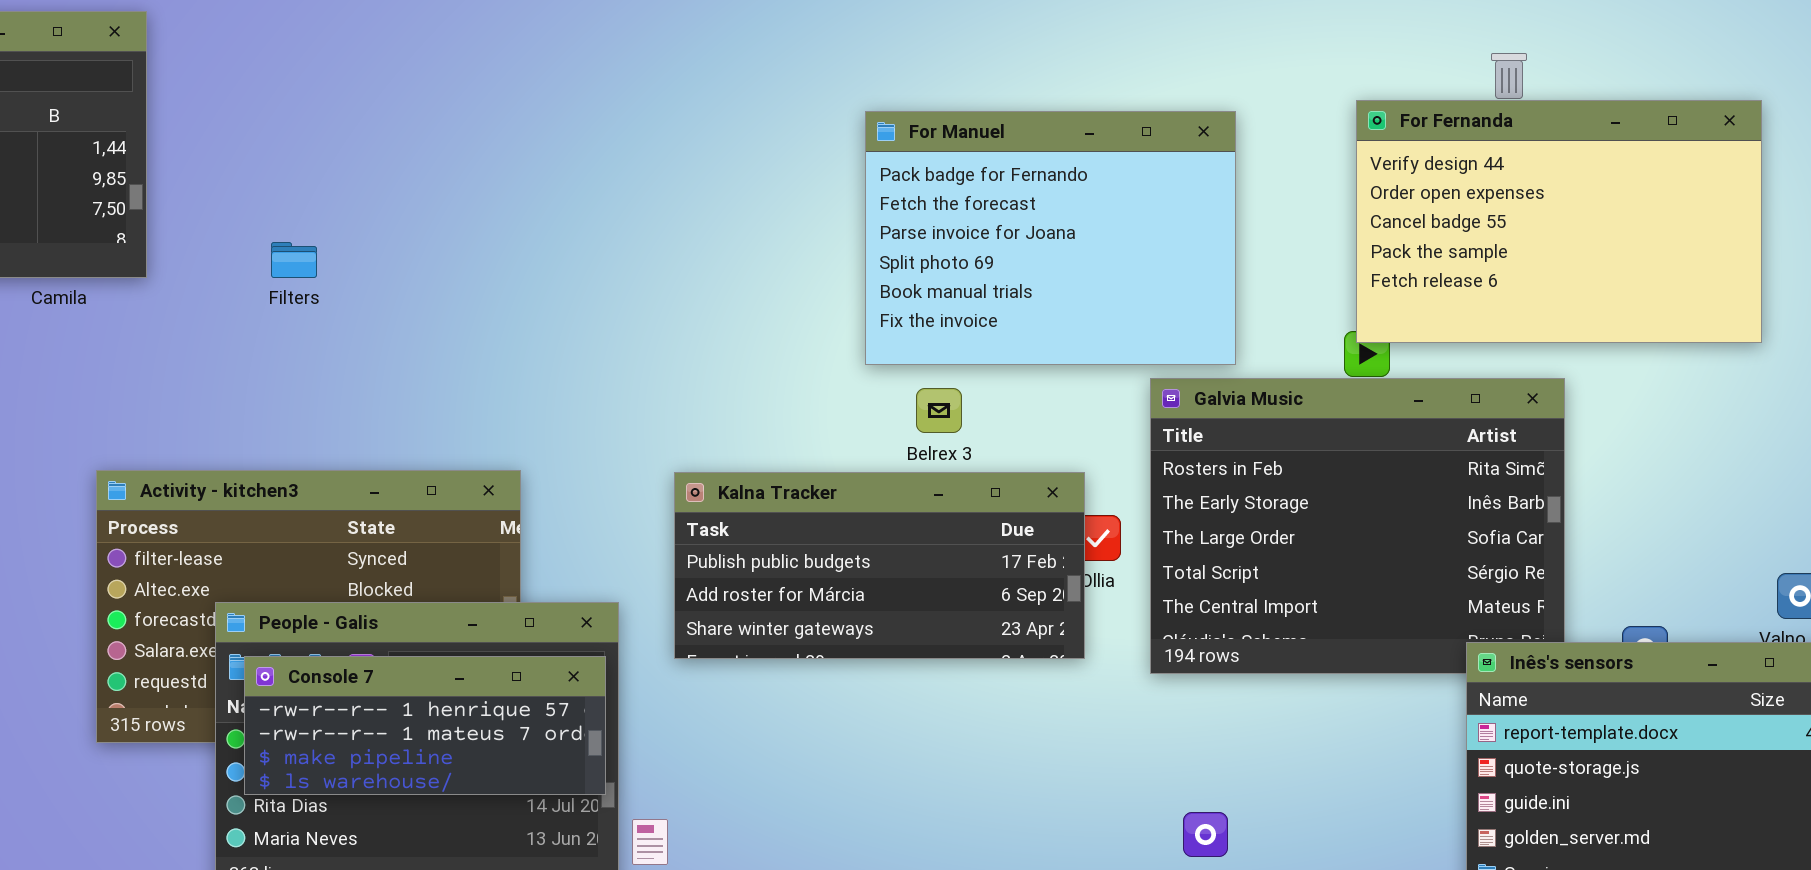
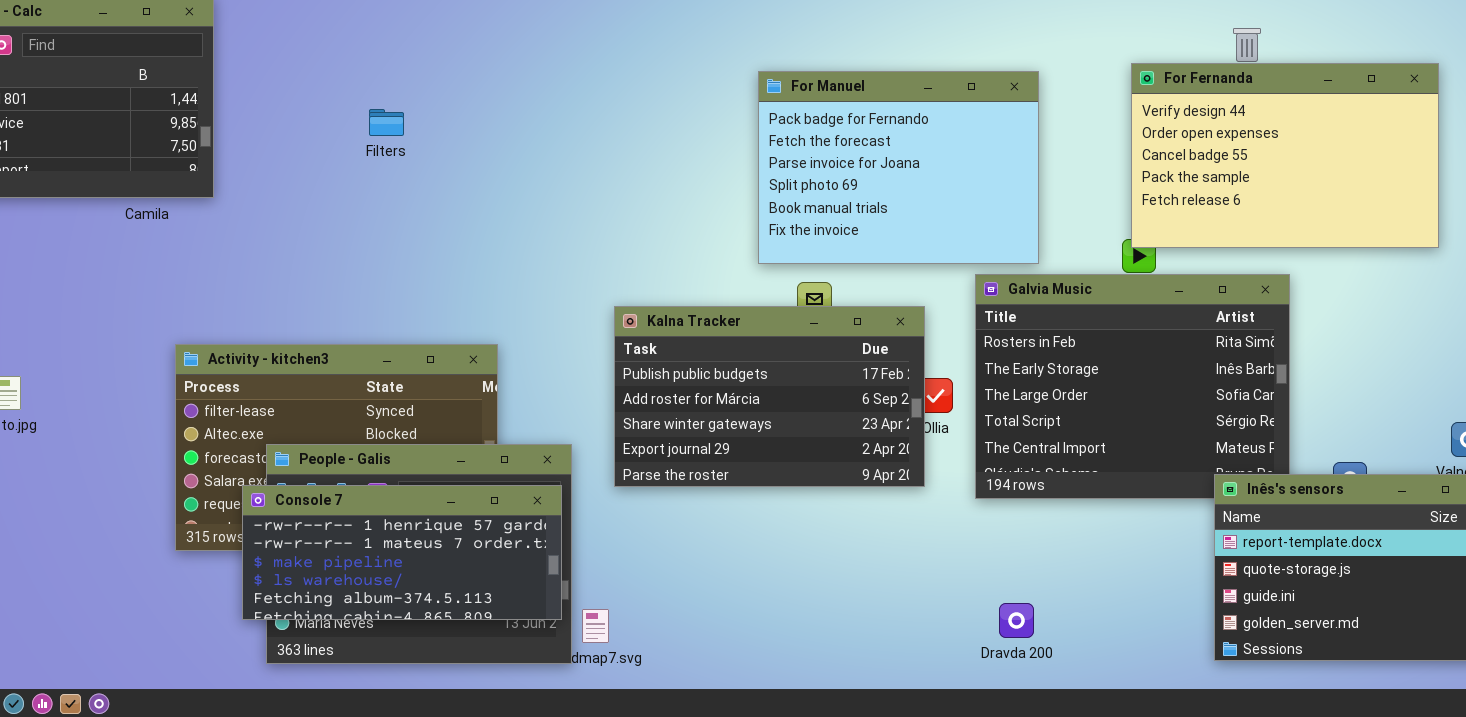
Filters: [271,242,317,278] -> [369,109,404,136], moved
Kalna Tracker: [674,472,1085,659] -> [614,306,925,487], resized
Console 7: [244,656,606,795] -> [242,485,562,620], resized

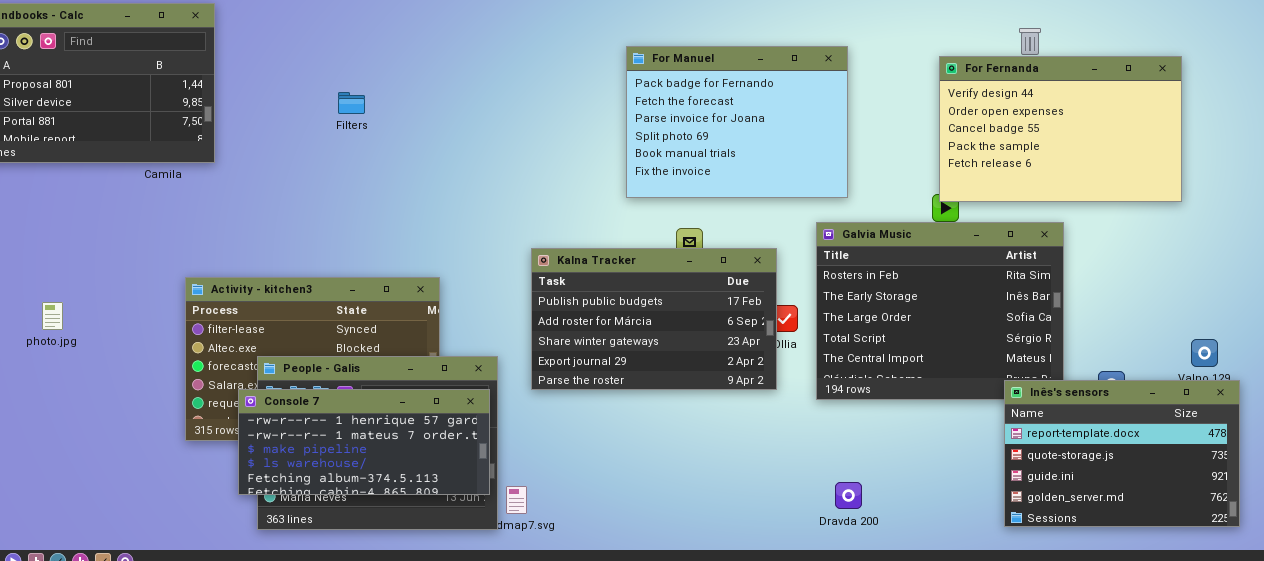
For Manuel: [758,71,1039,264] -> [626,46,848,198], moved

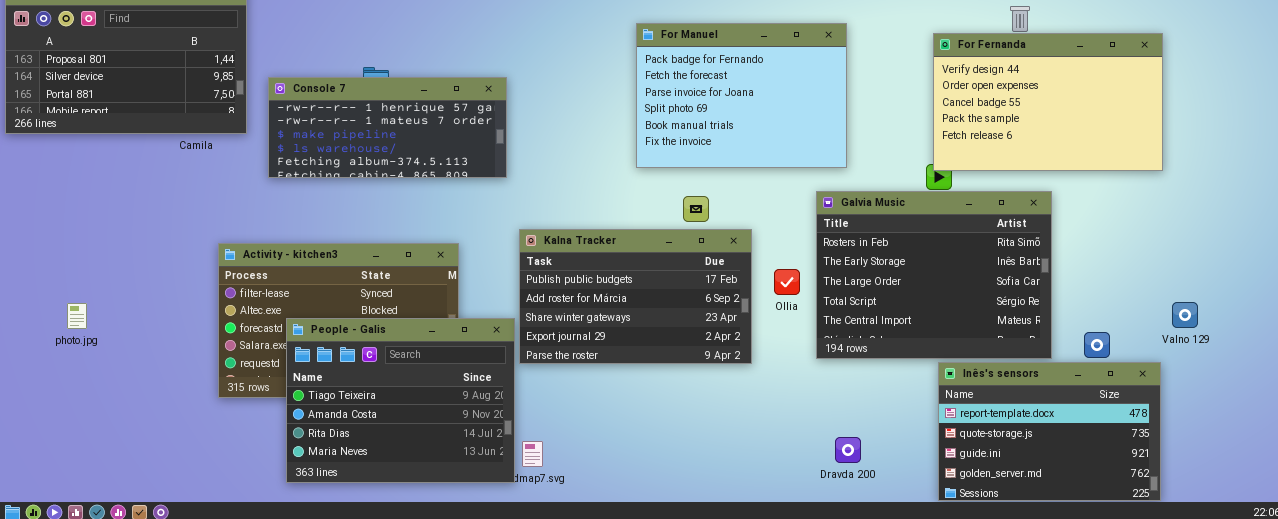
Kalna Tracker: [531,248,777,390] -> [519,229,752,364], moved
photo.jpg: [42,302,63,330] -> [67,303,87,329], moved
Inês's sensors: [1004,380,1240,527] -> [938,362,1161,501], moved
Console 7: [238,389,490,495] -> [268,77,507,178], moved

